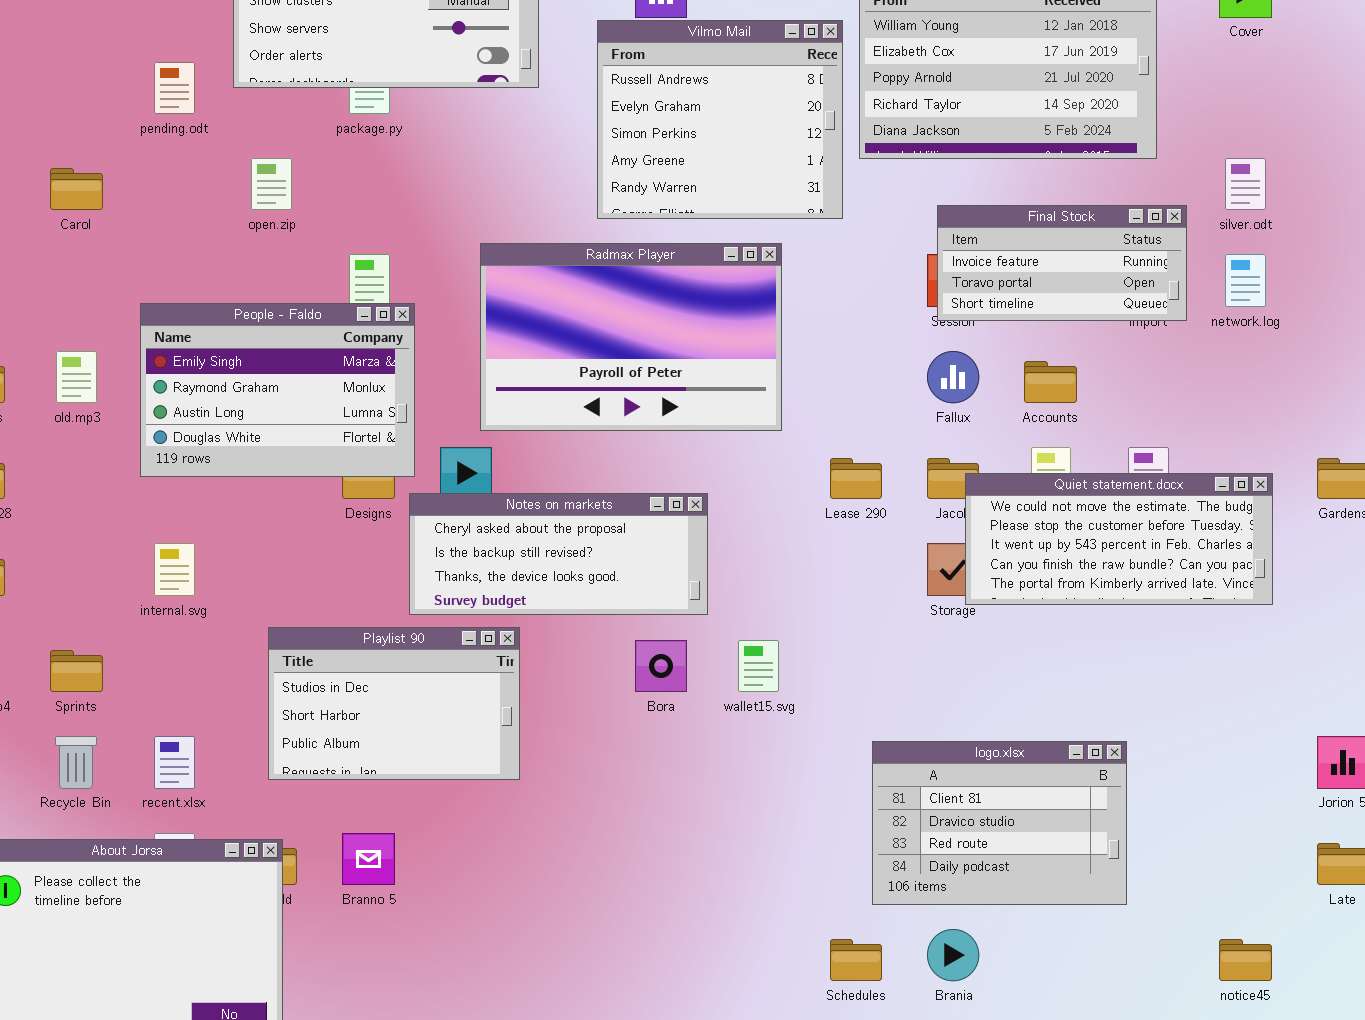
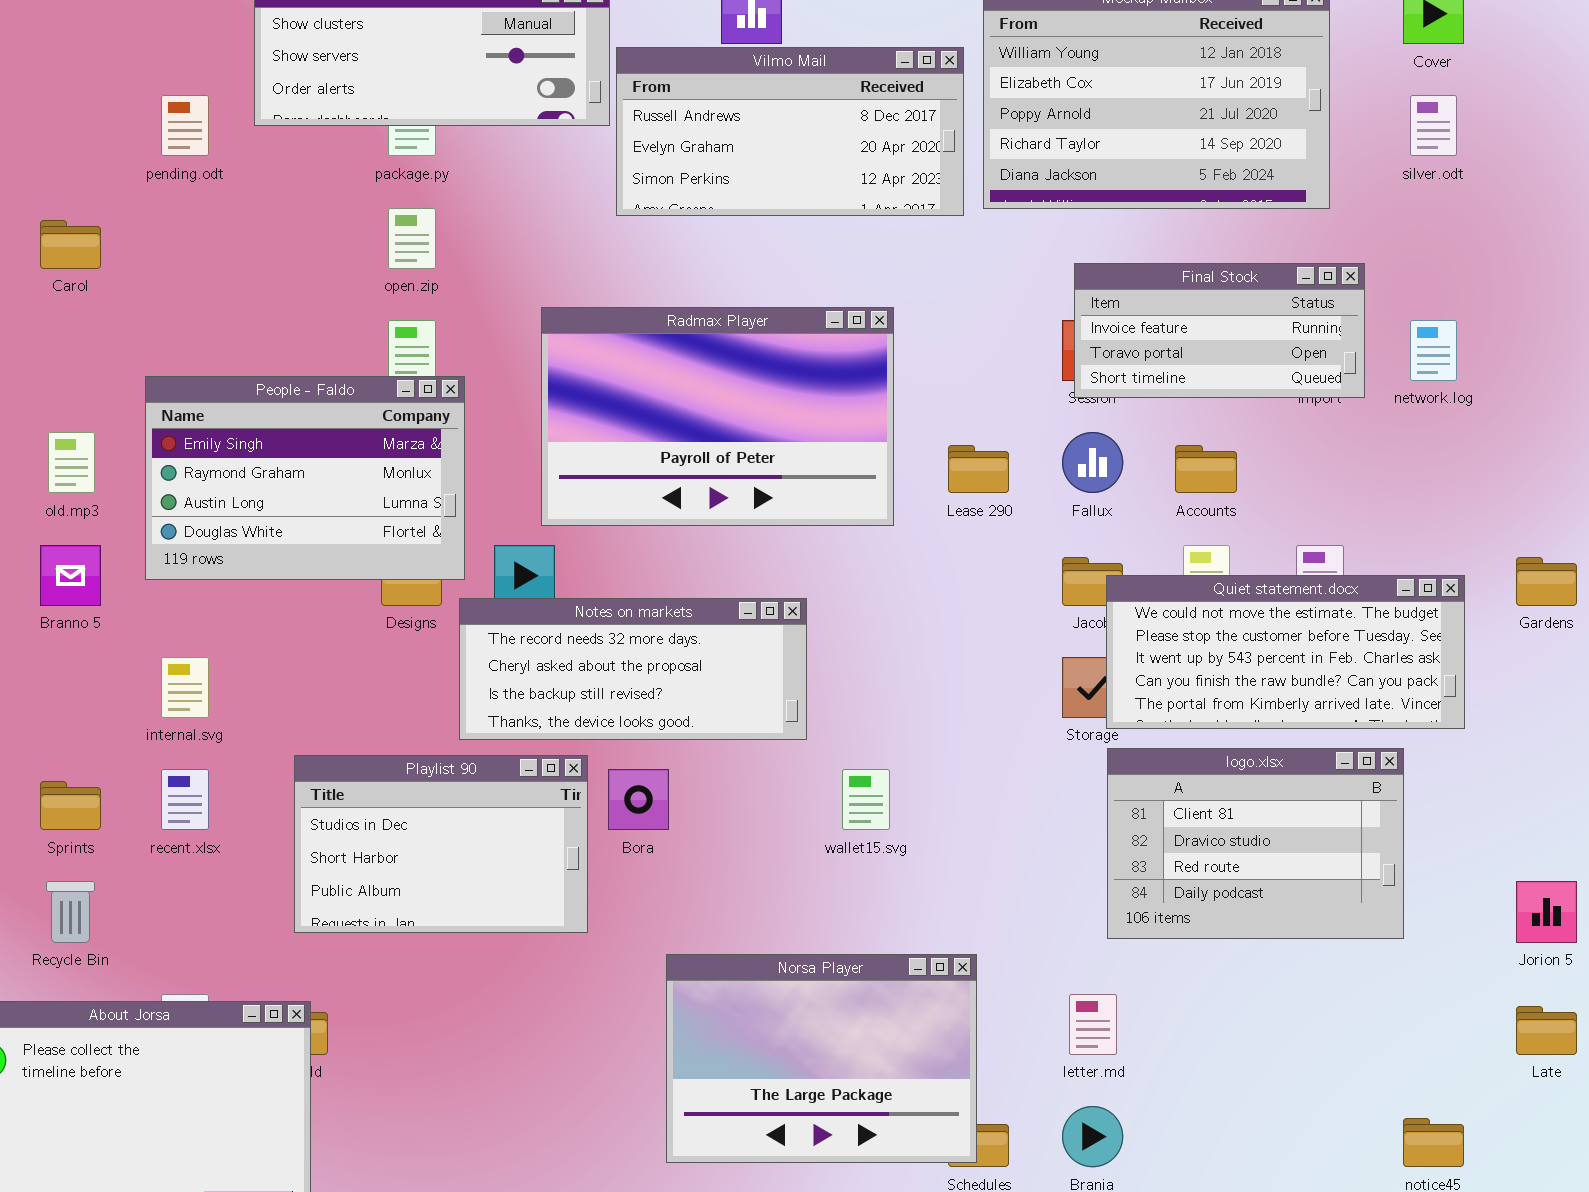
Vilmo Mail: [597,20,843,219] -> [616,47,964,216], resized
open.zip: [251,158,292,210] -> [388,208,436,269], moved
silver.odt: [1225,158,1266,210] -> [1410,95,1457,156], moved
Lease 290: [830,458,882,499] -> [948,445,1009,493], moved
Notes on markets: [409,493,708,615] -> [459,598,807,740], scrolled up 1 row
Bora: [635,640,687,692] -> [608,769,669,830], moved
recent.xlsx: [154,736,195,789] -> [161,769,209,830], moved
logo.xlsx: [872,741,1127,905] -> [1107,748,1404,939], moved
Norsa Player: none -> [666,954,977,1163], opened
Branno 5: [342,833,395,885] -> [40,545,101,606], moved

